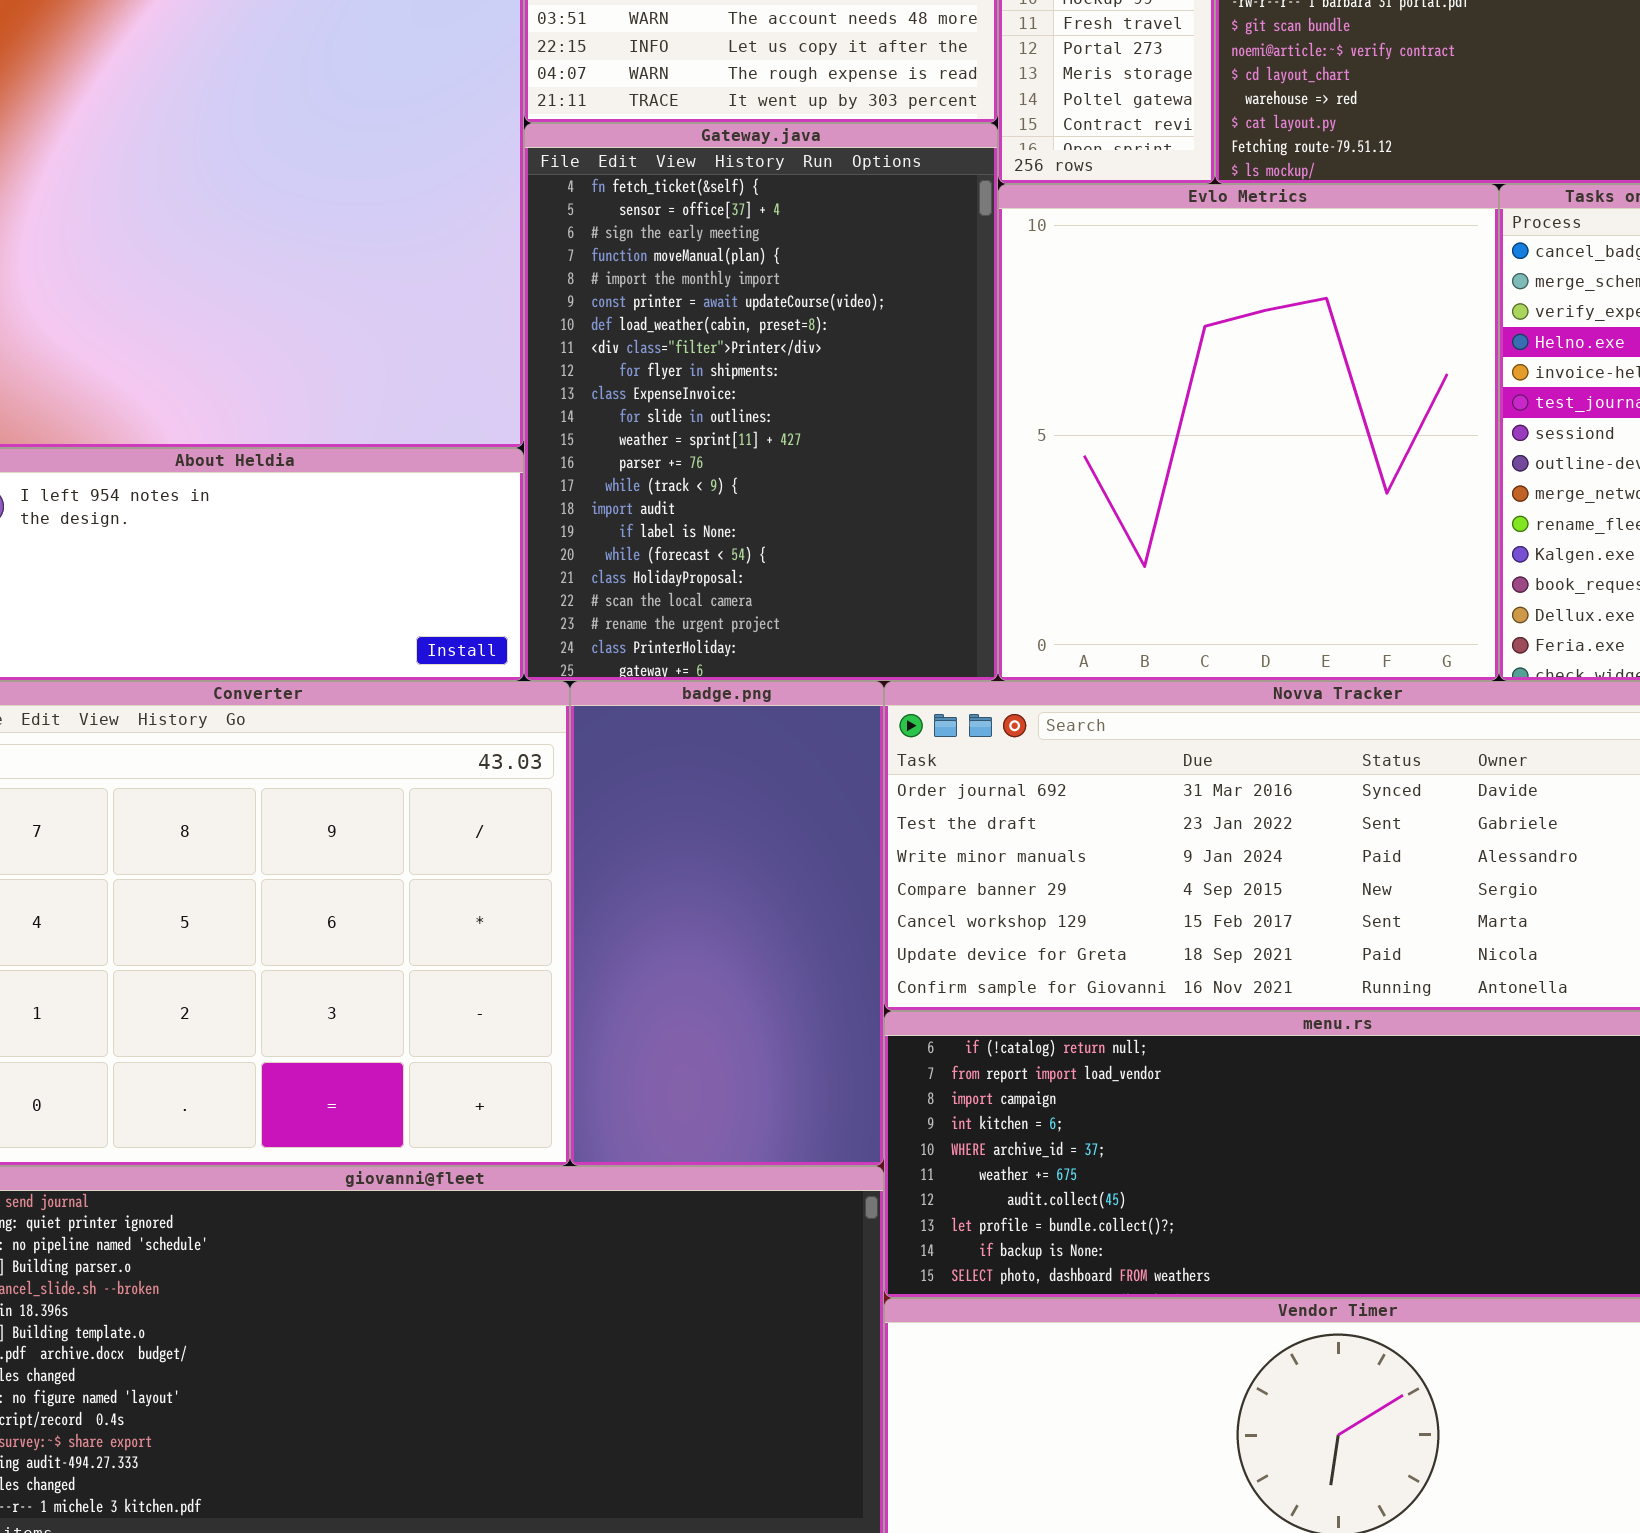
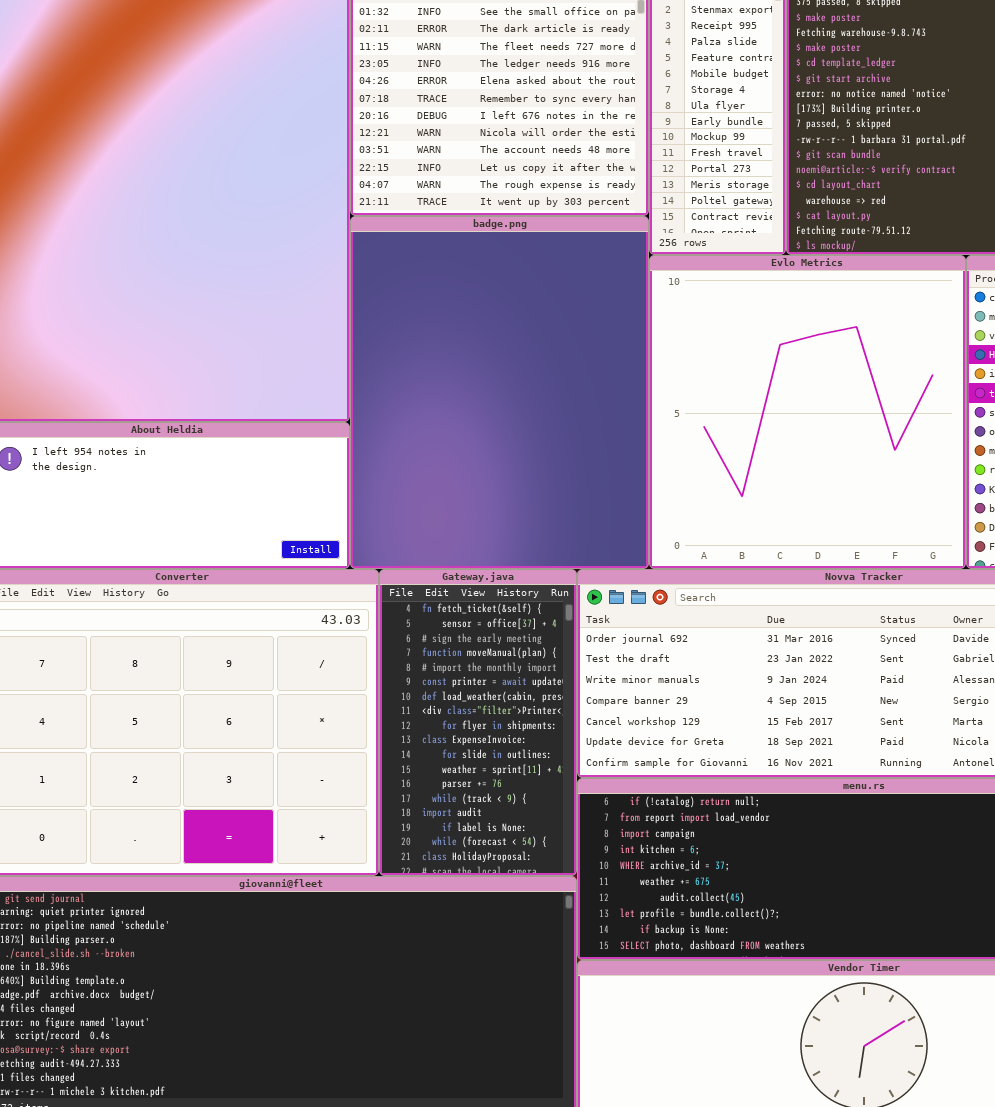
Gateway.java: [524,123,998,681] -> [379,569,577,876], moved, resized
badge.png: [570,681,884,1166] -> [350,216,649,569], moved, resized

